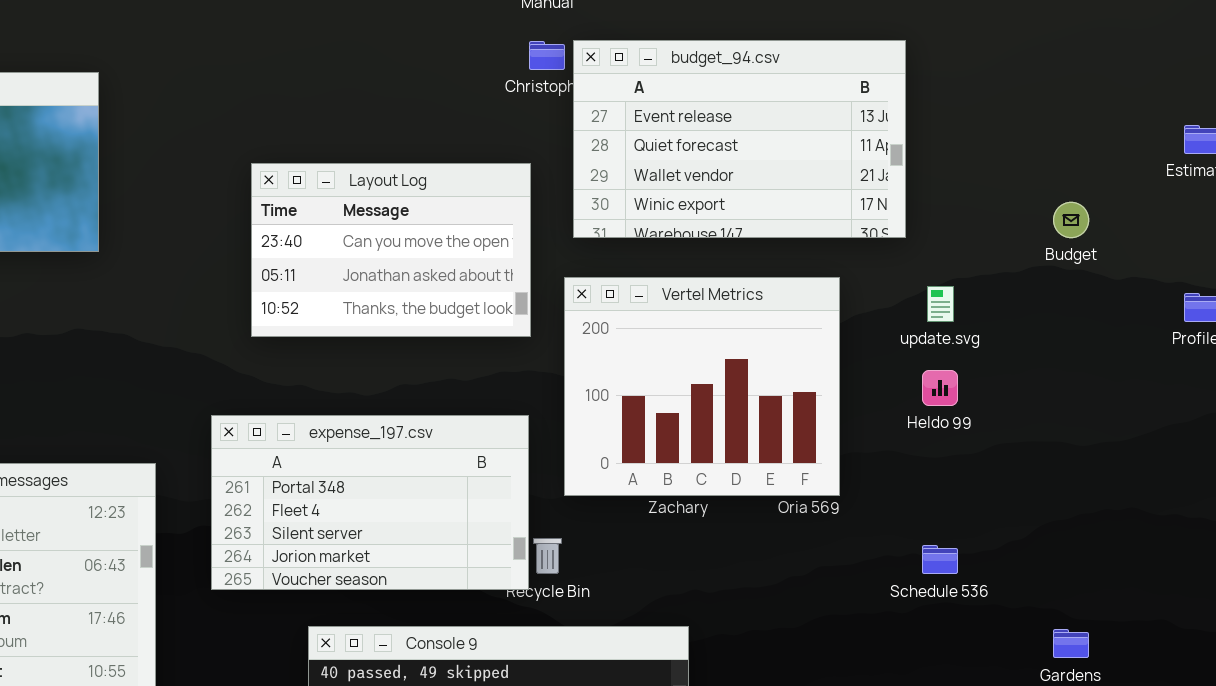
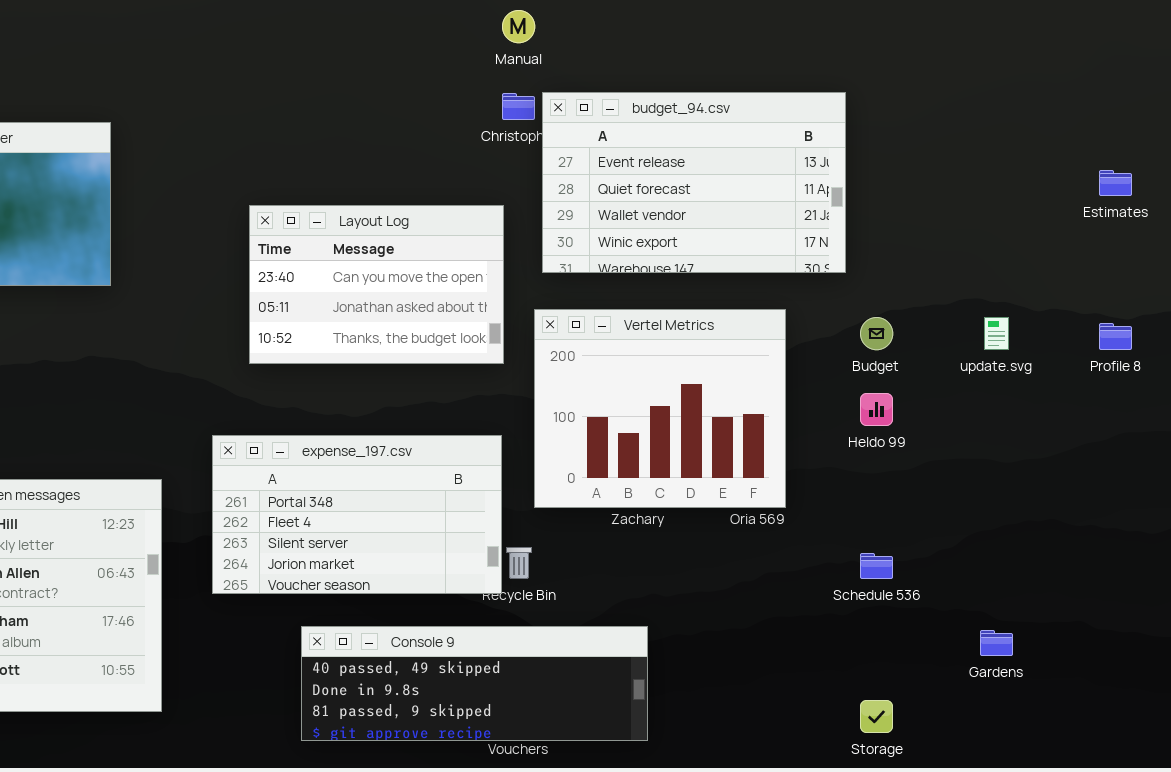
Budget: [1053,202,1089,238] -> [860,317,893,350], moved
update.svg: [927,286,954,322] -> [984,317,1009,350], moved

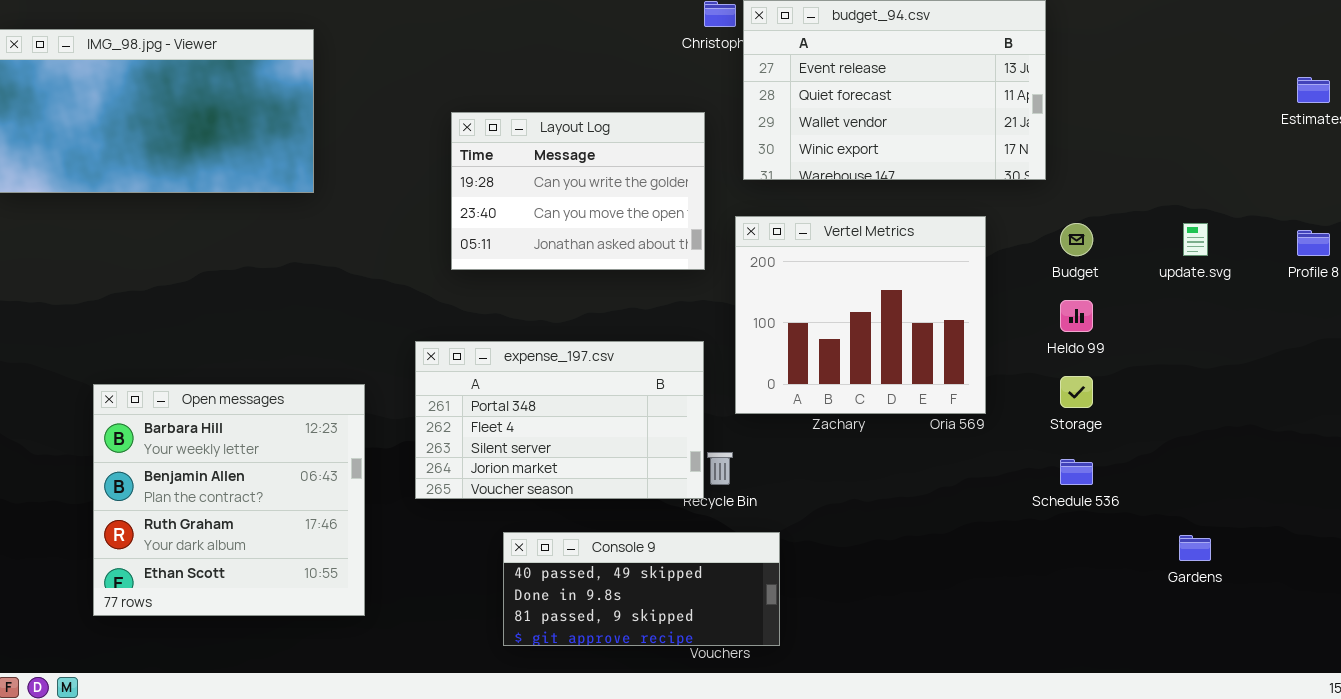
Layout Log: [249,205,504,364] -> [451,112,705,270], scrolled up 1 row
Console 9: [301,626,648,741] -> [503,532,780,646], resized
Storage: [860,700,893,733] -> [1060,376,1093,408], moved

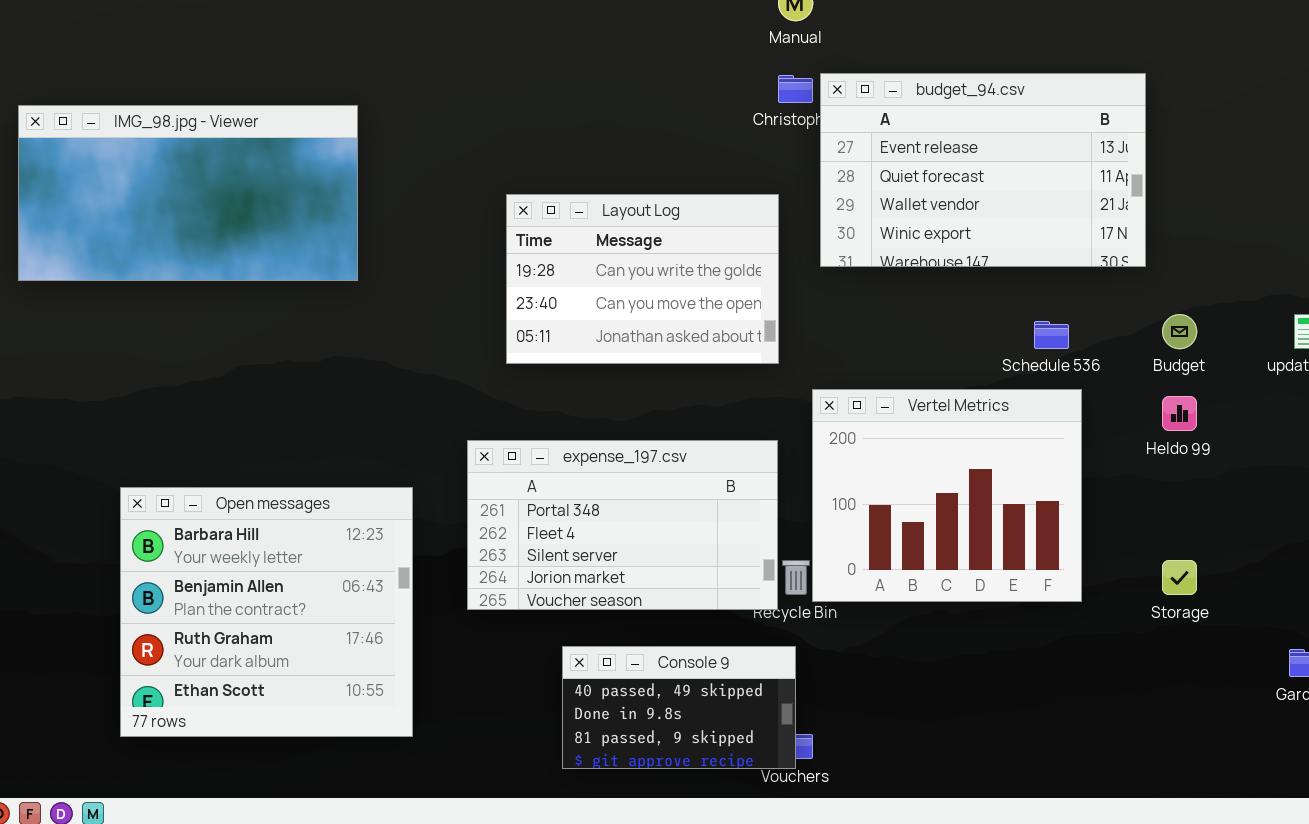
Vertel Metrics: [735,216,986,414] -> [812,389,1082,602], moved
Storage: [1060,376,1093,408] -> [1162,560,1197,595], moved
Schedule 536: [1060,459,1093,485] -> [1034,321,1069,349], moved
Console 9: [503,532,780,646] -> [562,646,796,769], resized

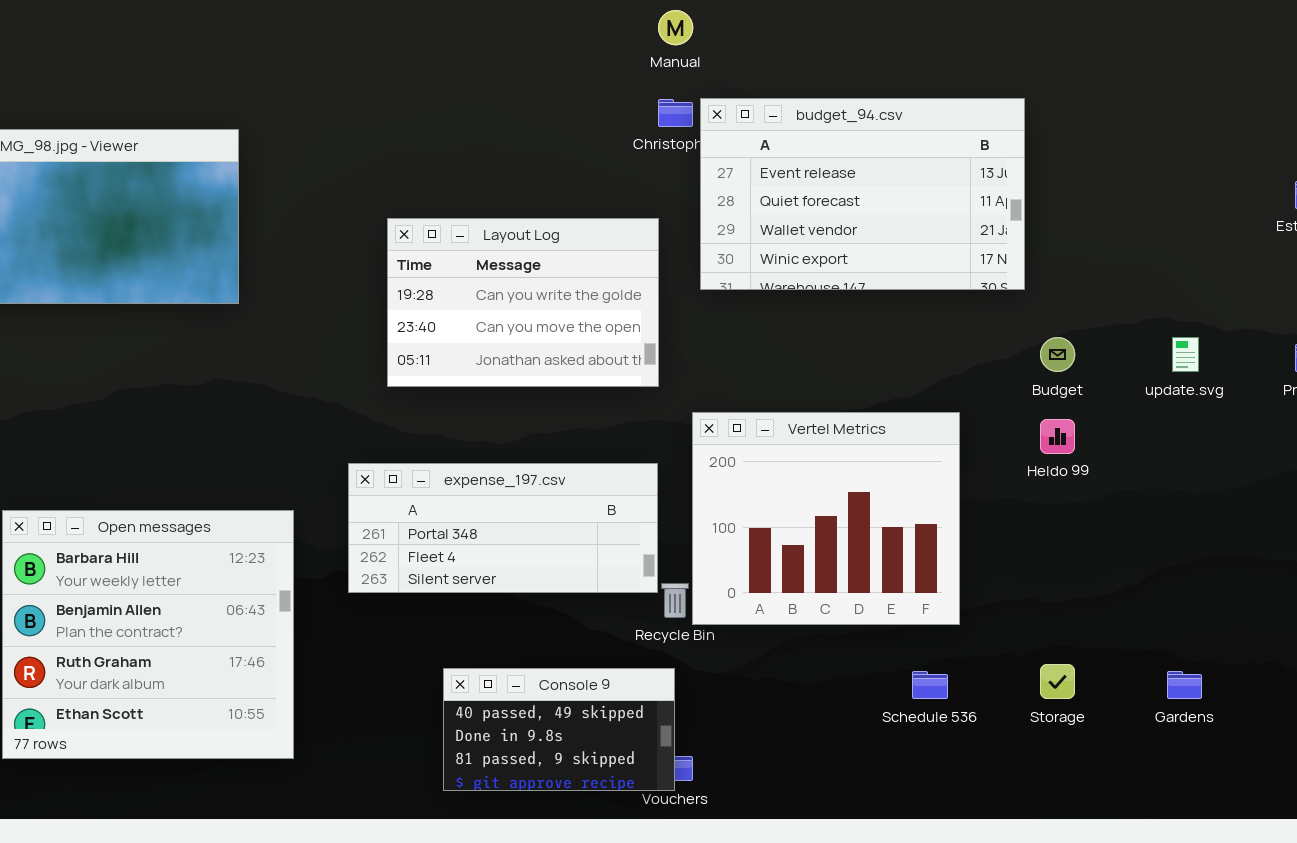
Schedule 536: [1034,321,1069,349] -> [912,671,948,699], moved
expense_197.csv: [467,440,778,610] -> [348,463,658,593], resized
Storage: [1162,560,1197,595] -> [1040,664,1075,699], moved

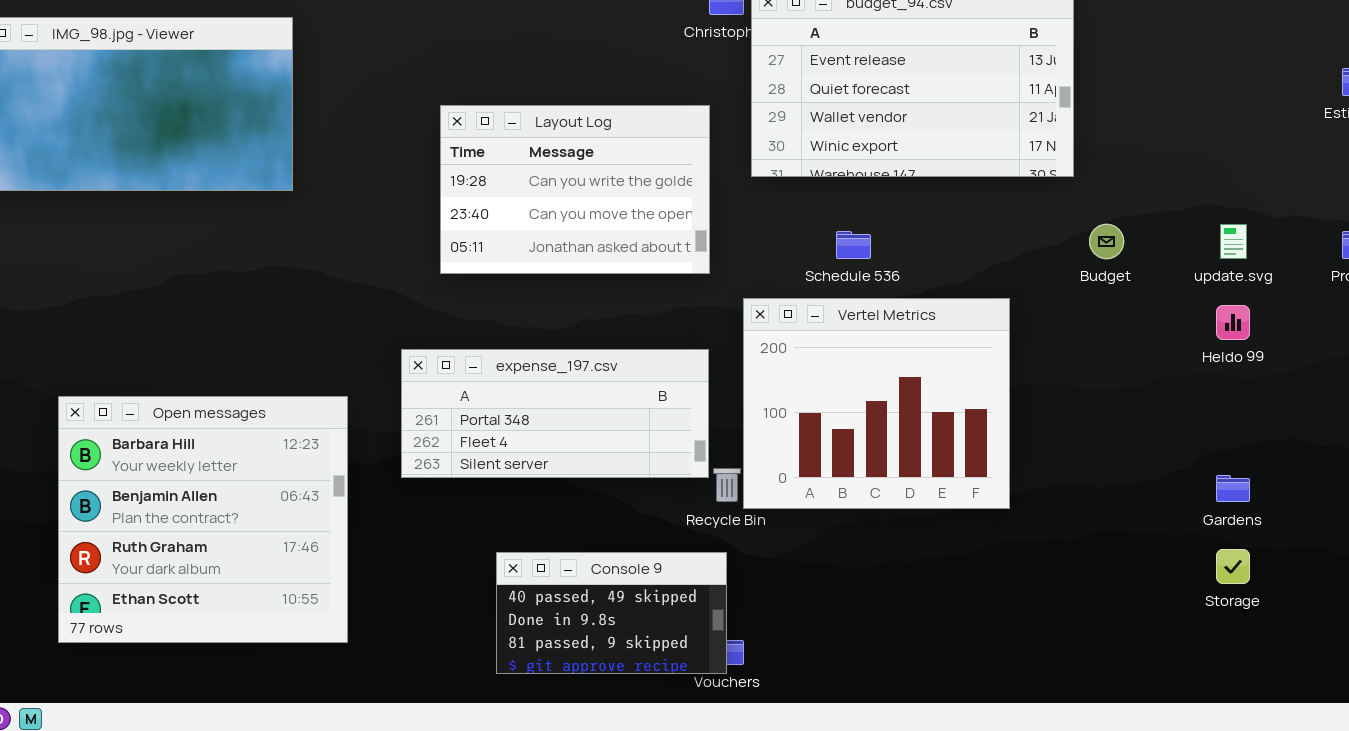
Heldo 99: [1040,419,1075,454] -> [1216,305,1250,340], moved
Storage: [1040,664,1075,699] -> [1216,549,1250,584], moved
Schedule 536: [912,671,948,699] -> [836,231,871,259], moved
Gardens: [1167,671,1202,699] -> [1216,475,1250,502], moved

